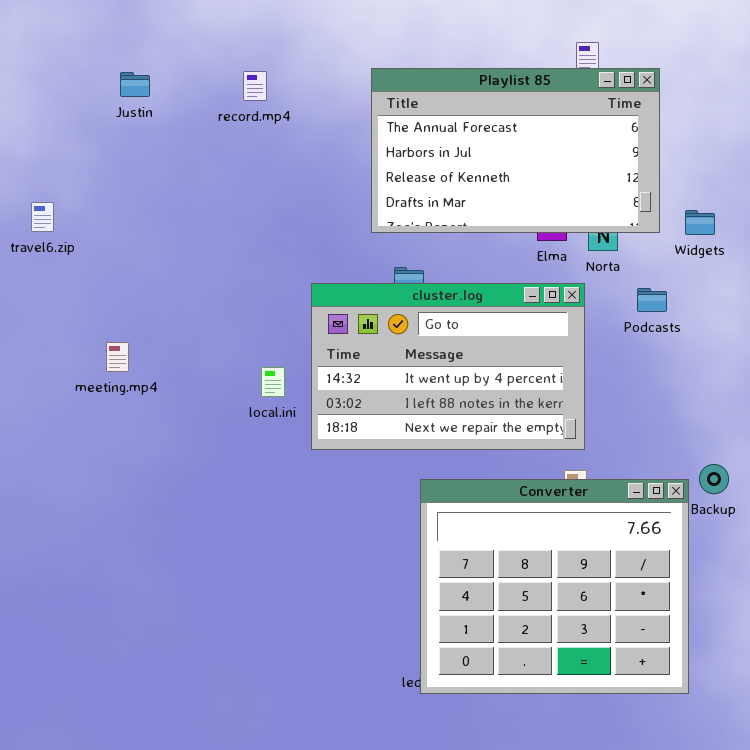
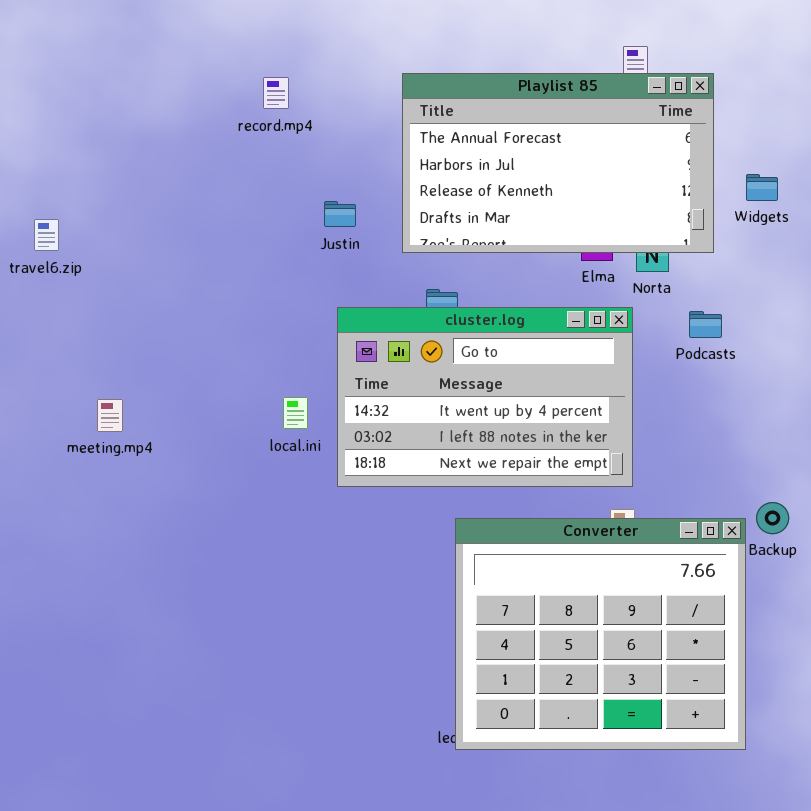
Justin: [120,72,150,97] -> [324,201,356,227], moved
Widgets: [685,210,715,235] -> [746,174,778,201], moved
meeting.mp4: [106,342,129,372] -> [97,399,123,432], moved

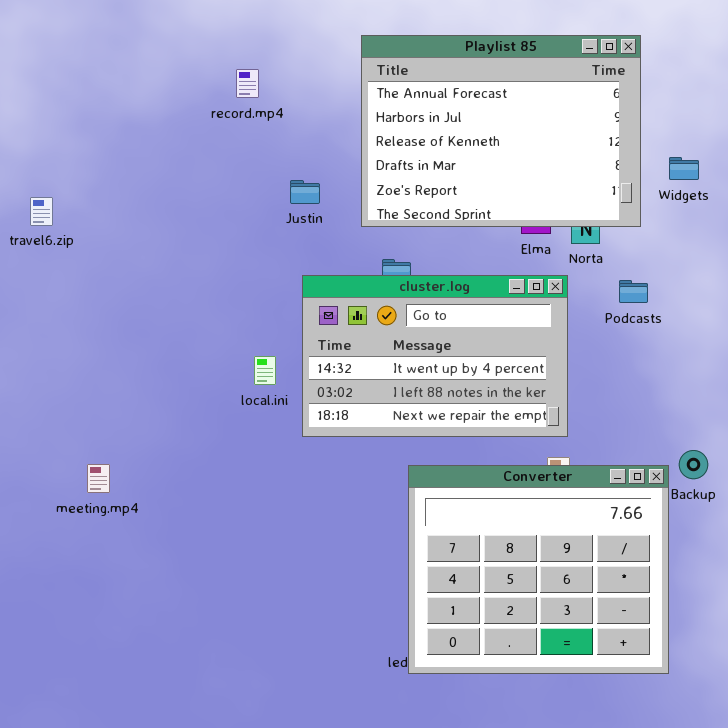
Playlist 85: [402,73,714,253] -> [361,35,641,227], resized
meeting.mp4: [97,399,123,432] -> [87,464,110,493], moved

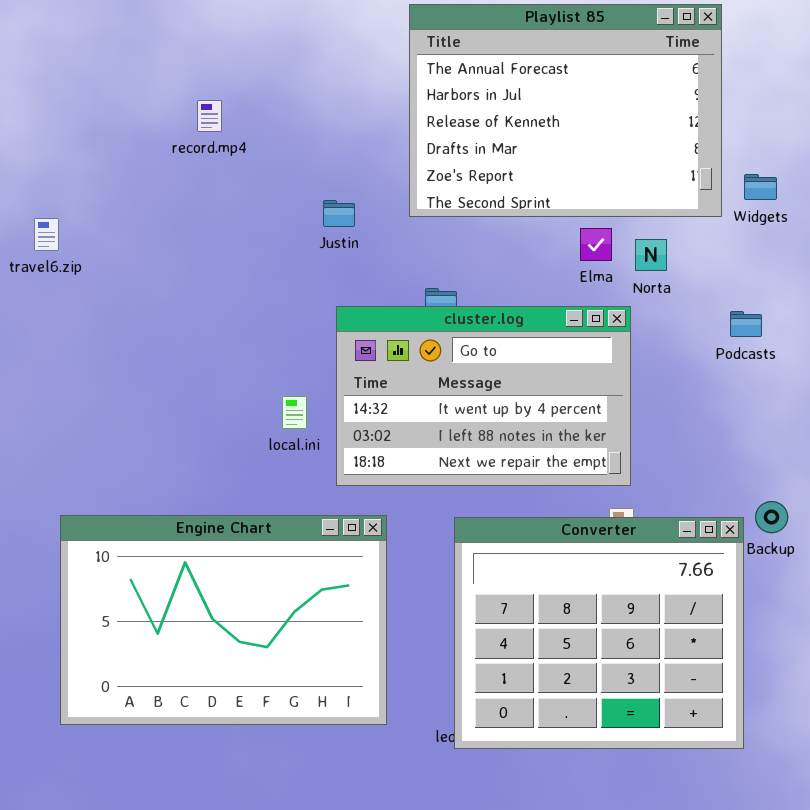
Playlist 85: [361,35,641,227] -> [409,4,722,217], moved
record.mp4: [236,69,259,98] -> [197,100,222,132], moved
Podcasts: [619,280,648,303] -> [730,311,762,337], moved
Engine Chart: none -> [60,515,387,725], opened

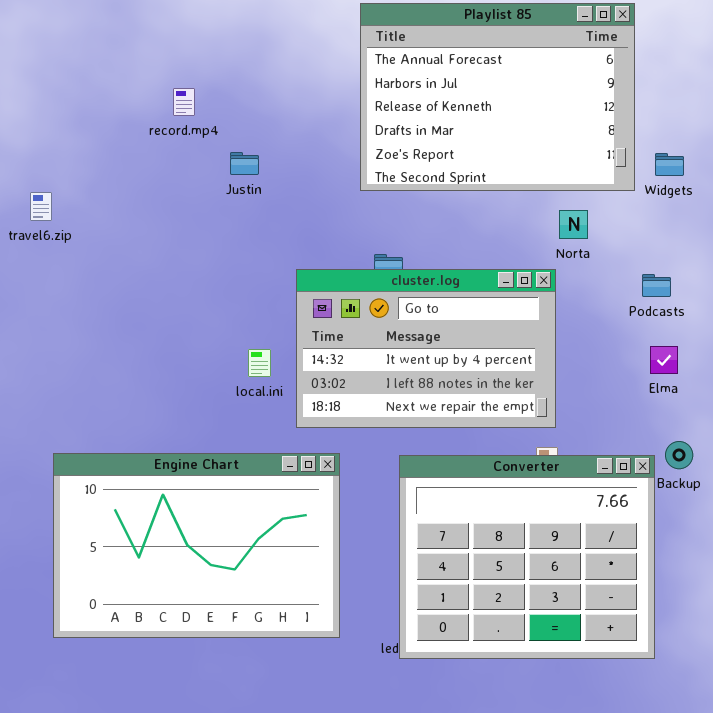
Justin: [323,200,355,227] -> [230,152,259,175], moved
Elma: [580,228,612,261] -> [650,346,678,374], moved

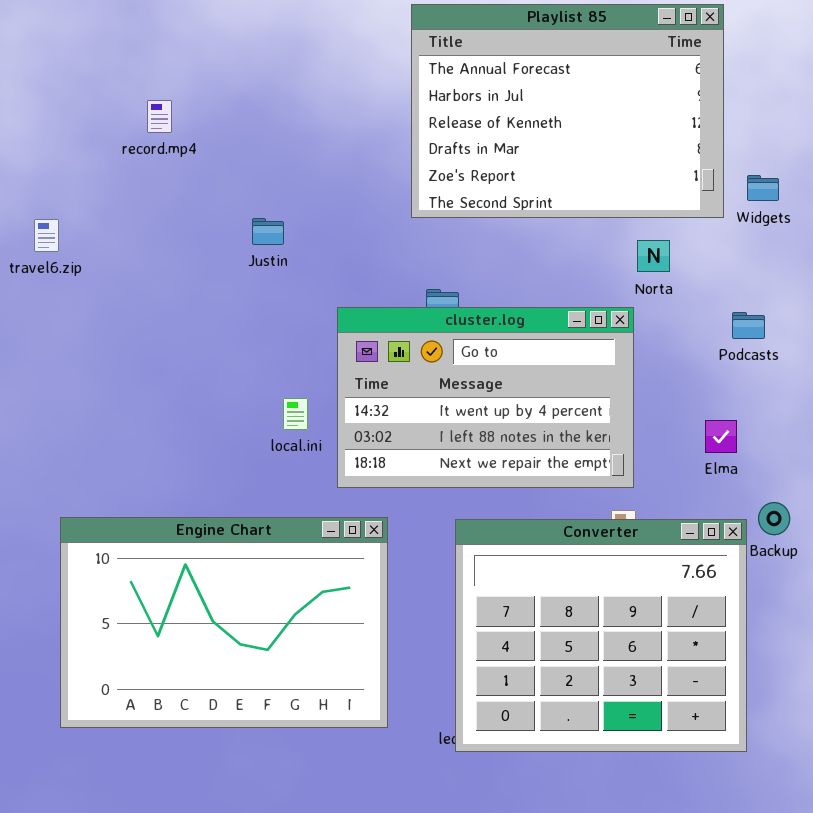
record.mp4: [173,88,195,116] -> [147,100,172,133], moved
Justin: [230,152,259,175] -> [252,218,284,245], moved
Elma: [650,346,678,374] -> [705,420,737,453], moved

